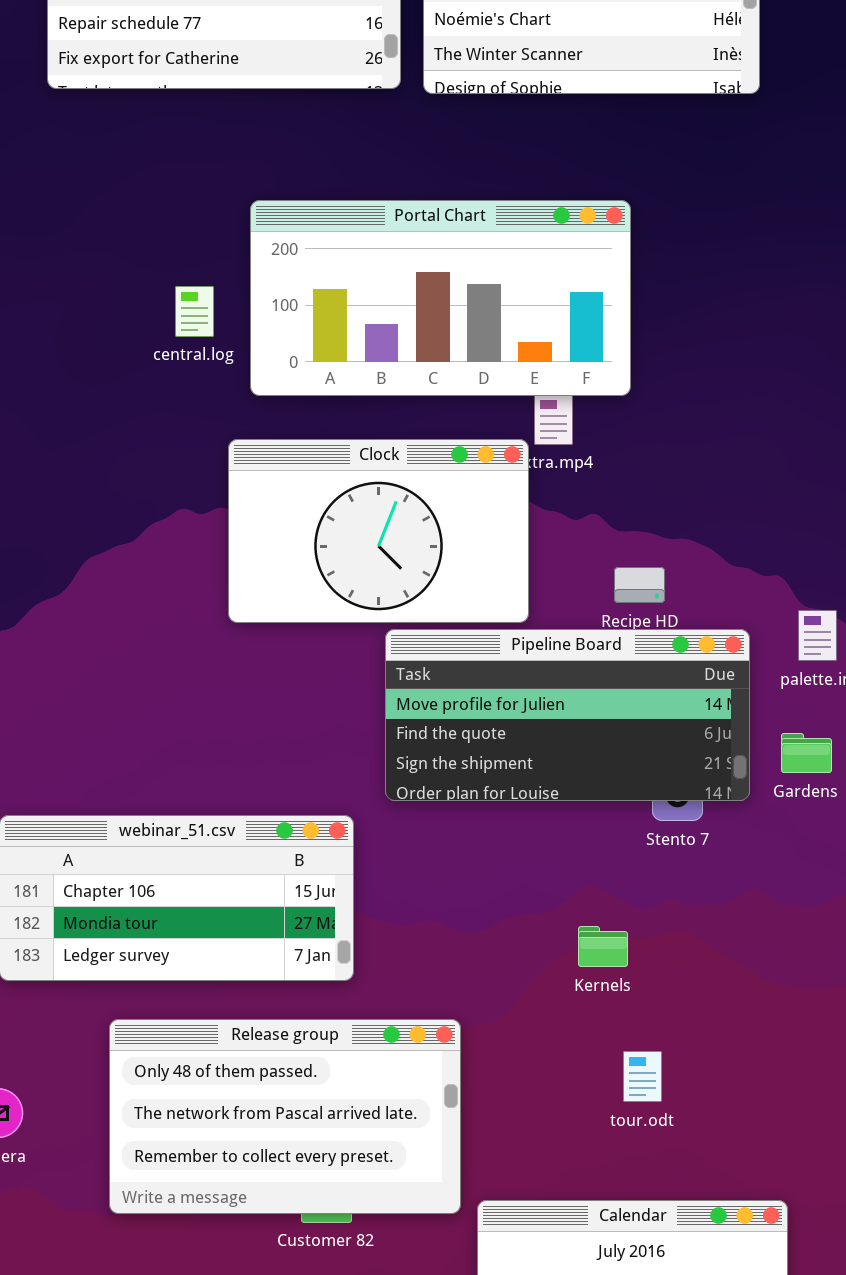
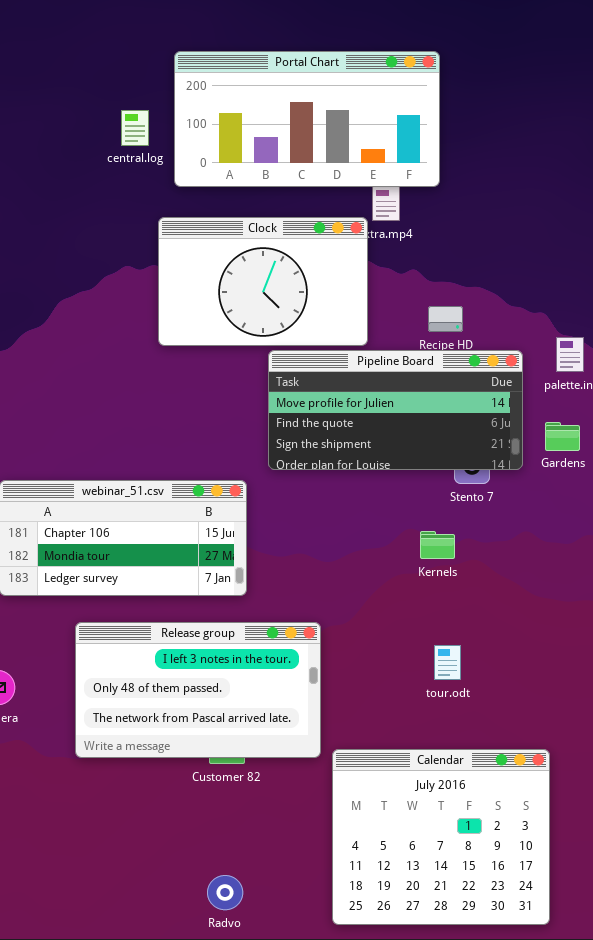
Kernels: [578,926,628,967] -> [420,531,455,559], moved
Release group: [109,1019,461,1214] -> [75,622,321,758], scrolled up 1 row

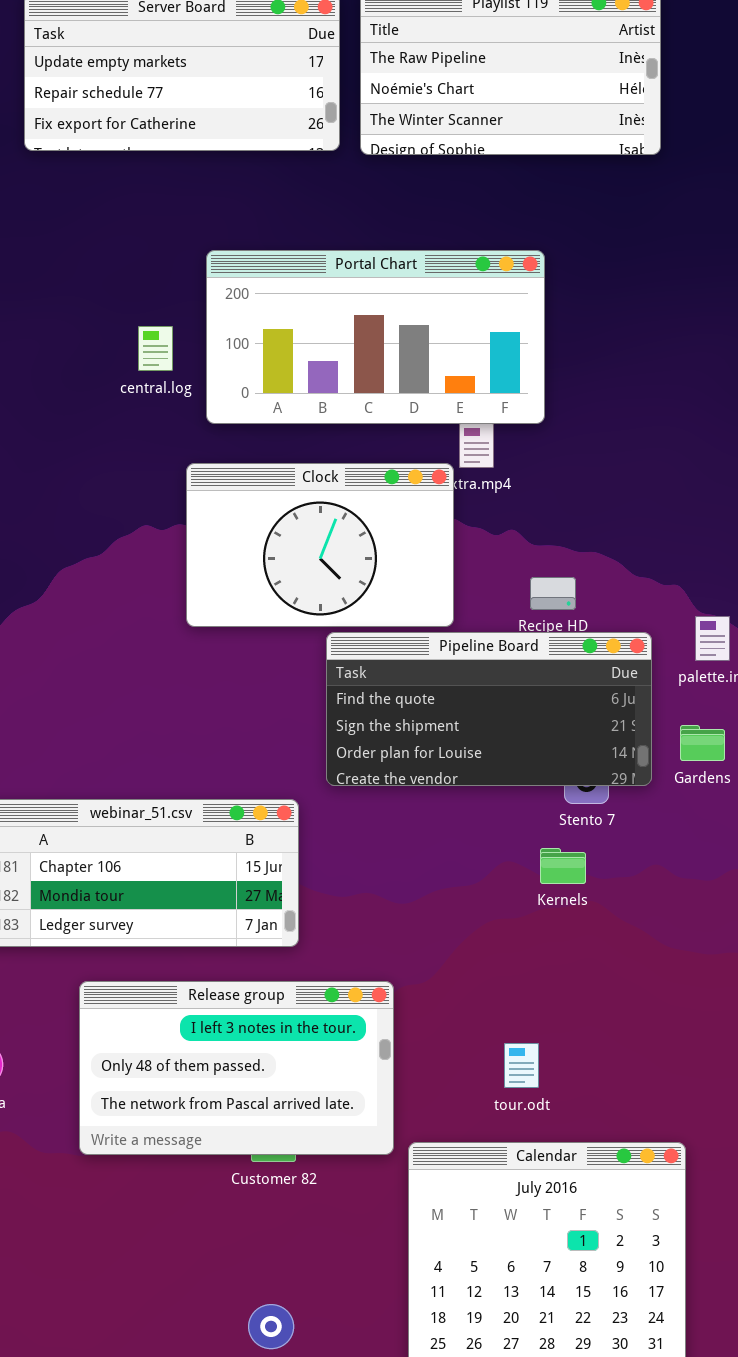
Pipeline Board: [268,350,523,470] -> [326,632,652,786], scrolled down 1 row
Kernels: [420,531,455,559] -> [540,848,586,884], moved
tour.odt: [434,645,461,680] -> [504,1043,539,1088], moved

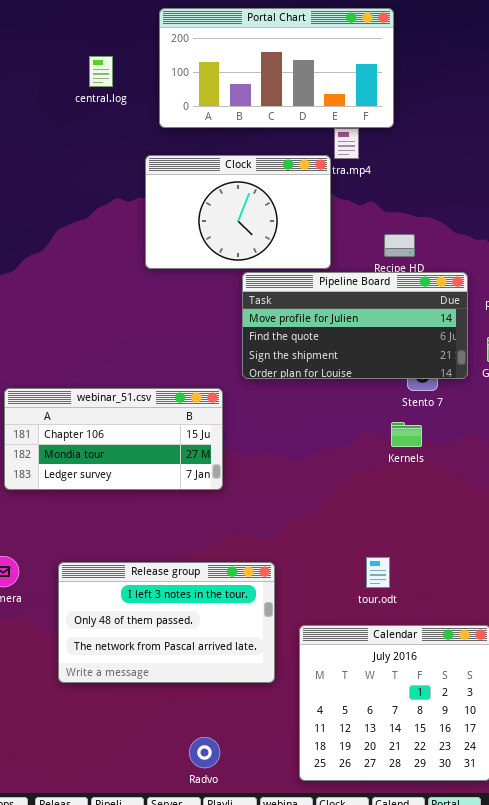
central.log: [138,326,173,371] -> [89,56,113,87], moved
Pipeline Board: [326,632,652,786] -> [242,272,468,379], scrolled up 1 row
Release group: [79,981,394,1155] -> [58,562,275,683], moved

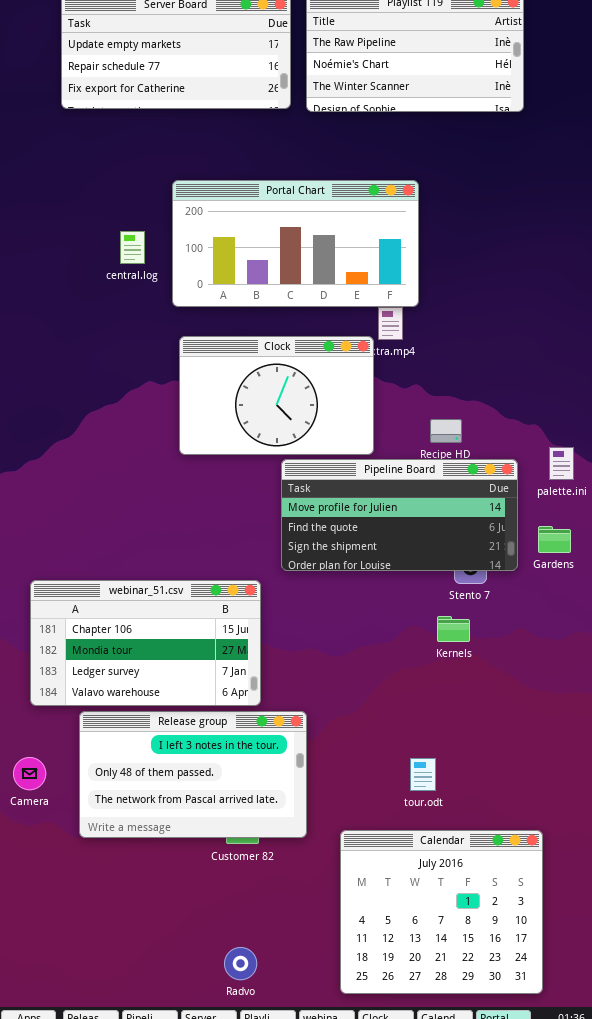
Portal Chart: [159,8,394,128] -> [172,180,419,307], moved
webinar_51.csv: [4,388,223,490] -> [30,580,261,706], resized
Release group: [58,562,275,683] -> [79,711,307,838], moved

